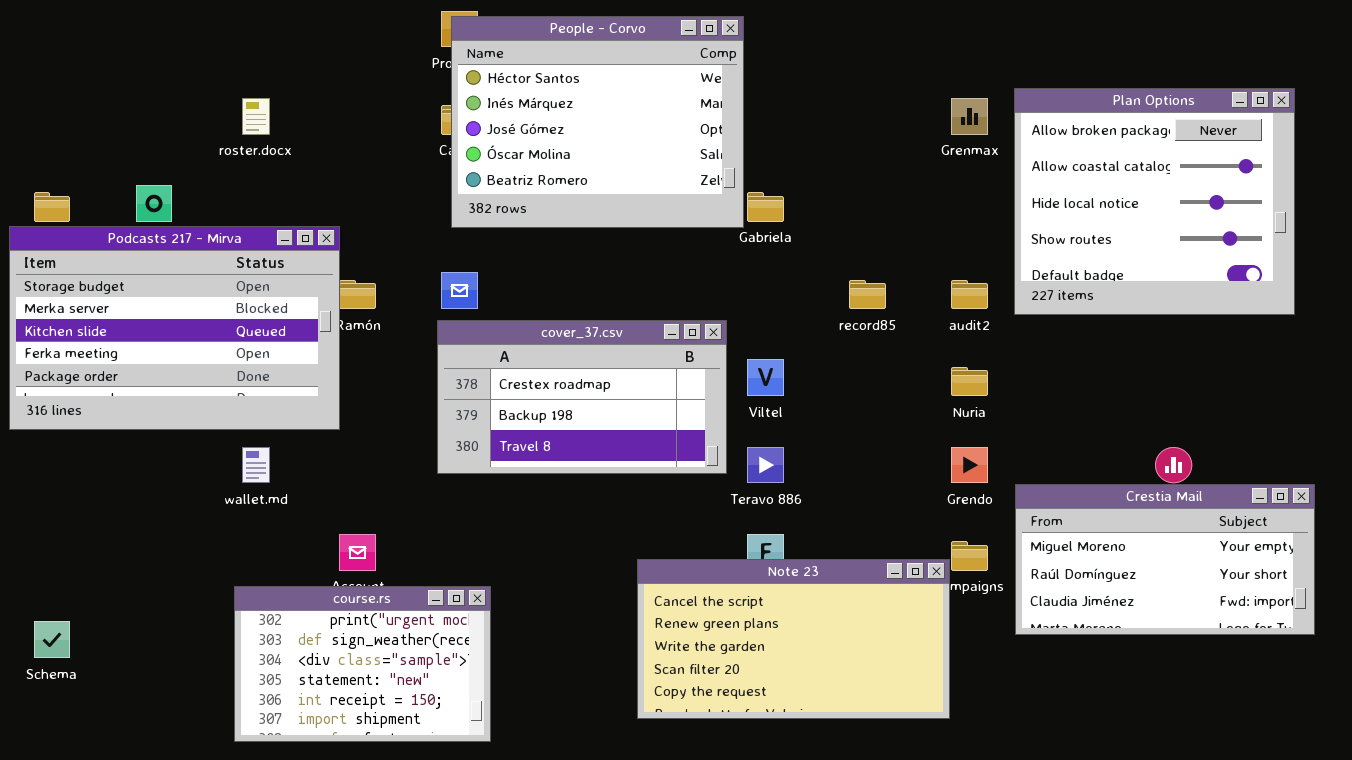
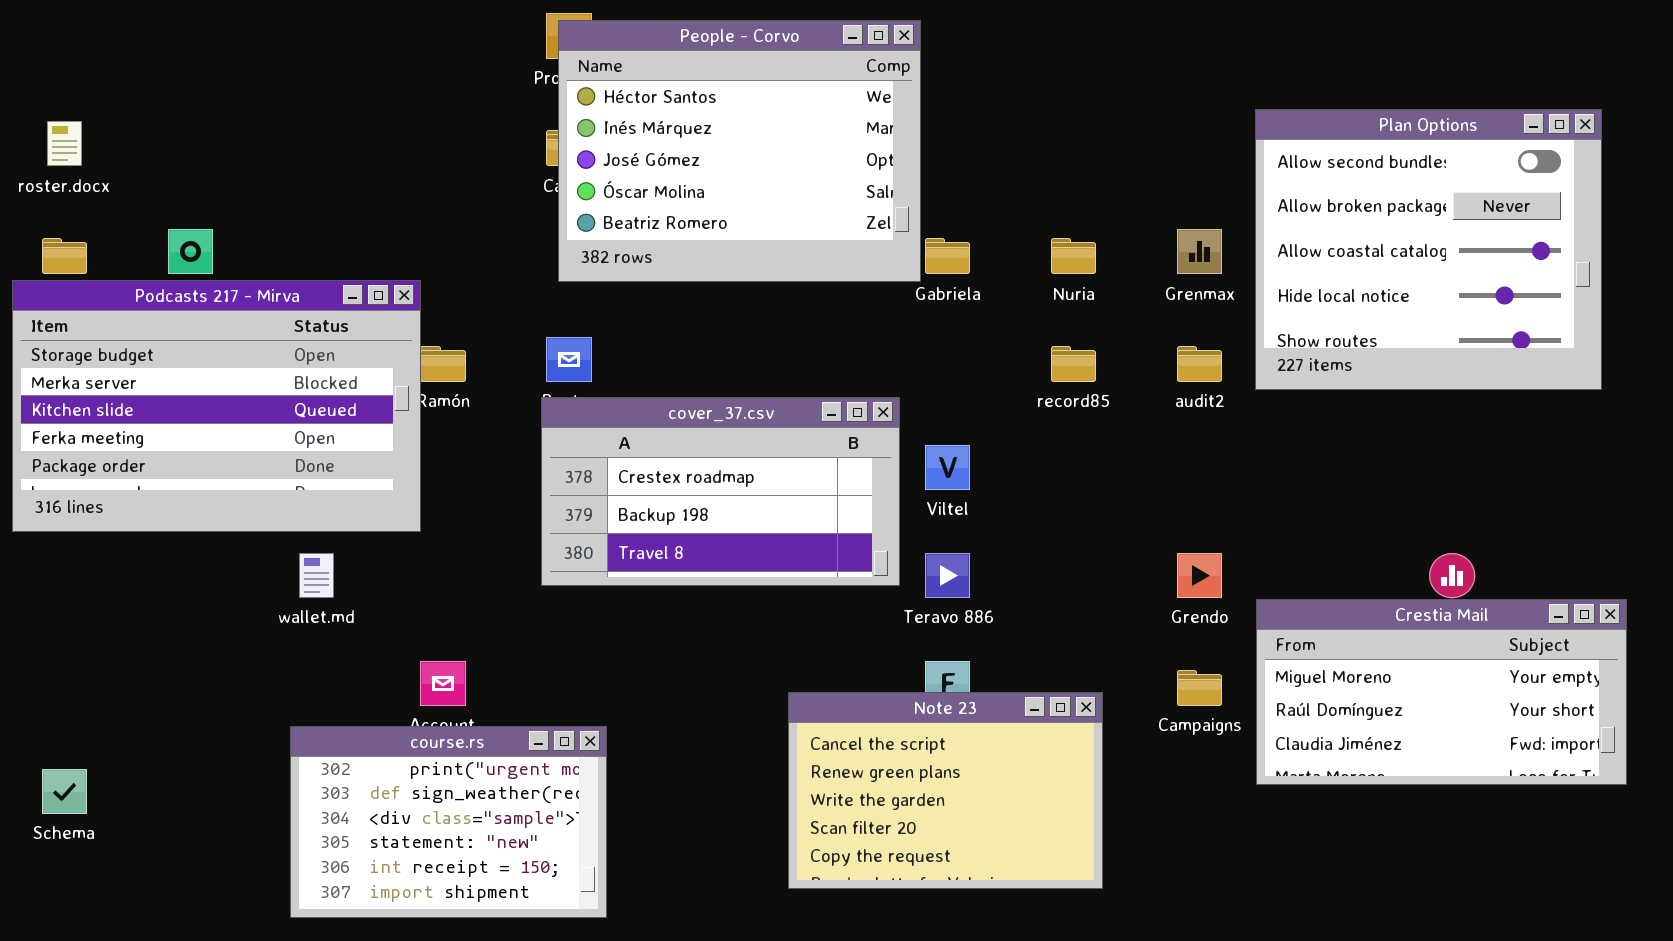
Plan Options: [1014,88,1295,315] -> [1255,109,1602,390], scrolled up 1 row
roster.docx: [242,98,270,135] -> [47,121,82,166], moved
Grenmax: [951,98,988,135] -> [1177,229,1222,274], moved
Nuria: [951,367,988,396] -> [1051,238,1096,274], moved
Note 23: [637,559,950,719] -> [788,692,1103,889], resized

